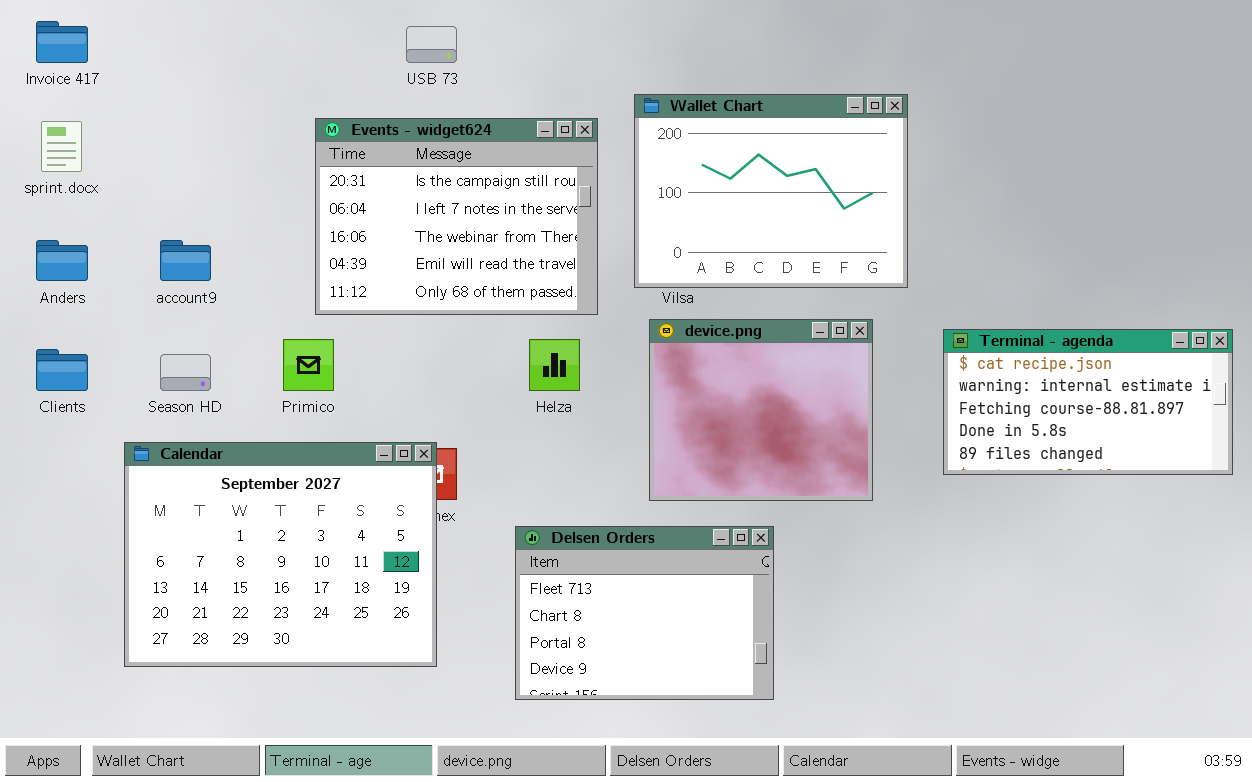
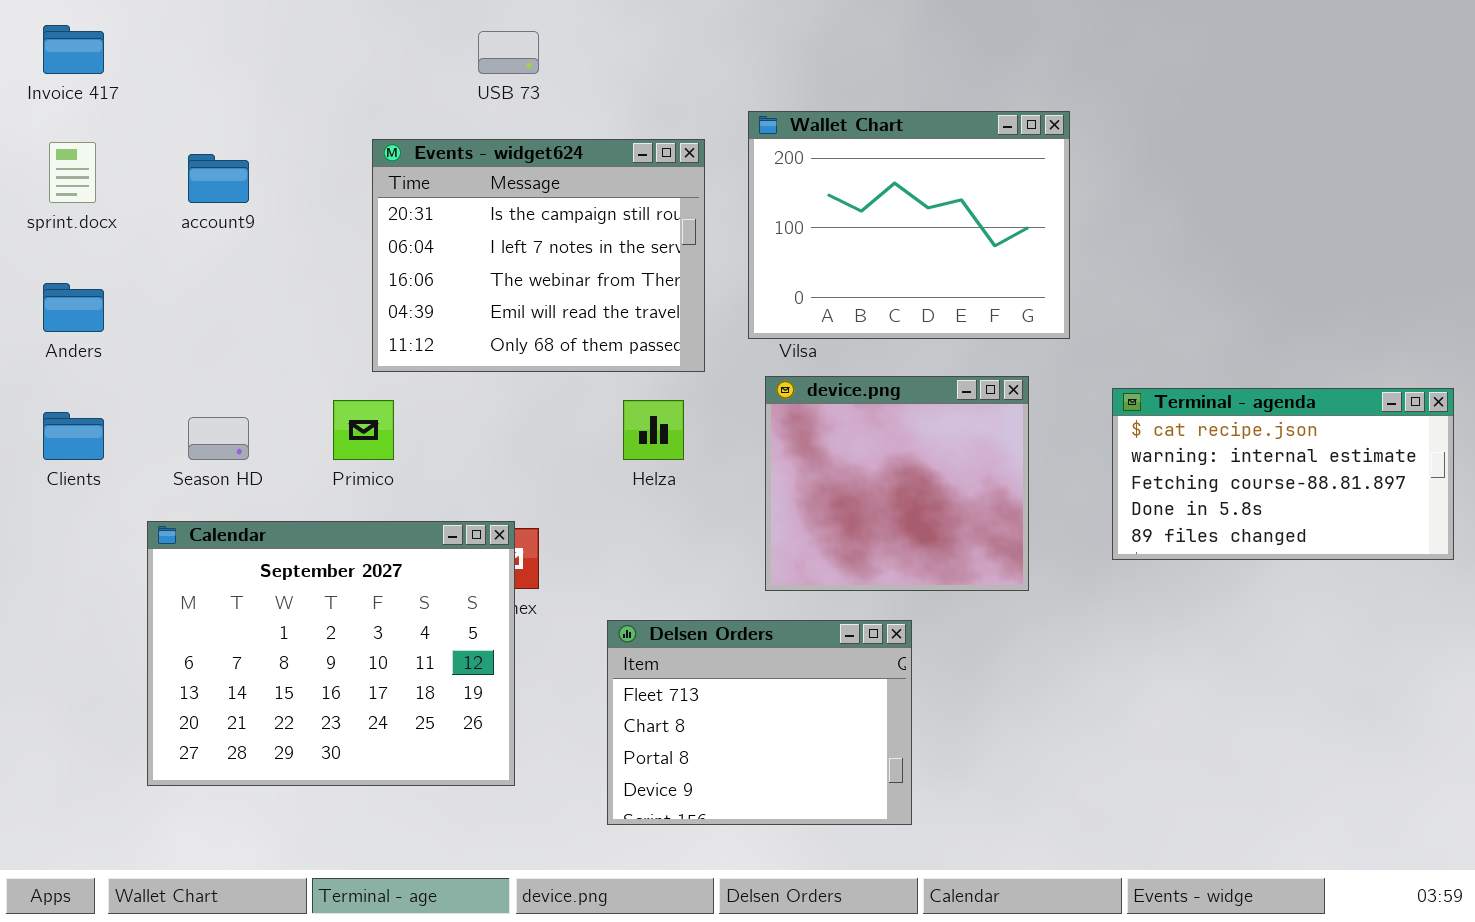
account9: [160,240,211,281] -> [188,154,249,203], moved

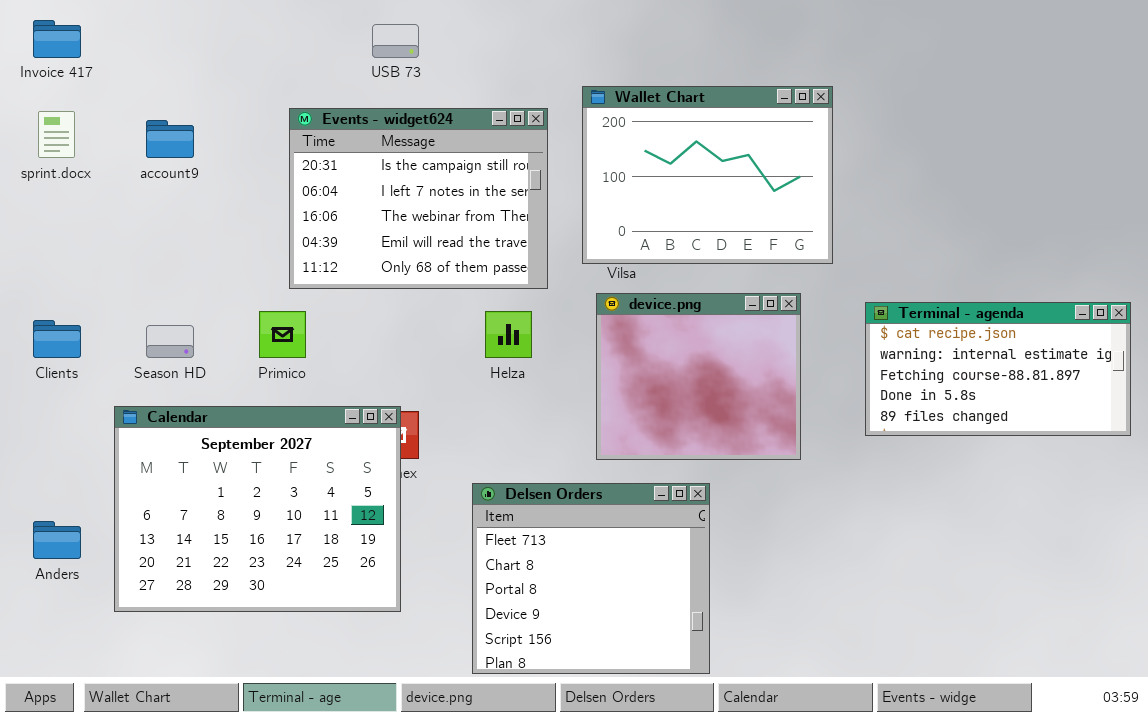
Anders: [43,283,104,332] -> [33,521,81,559], moved
Delsen Orders: [607,620,912,825] -> [472,483,710,674], resized

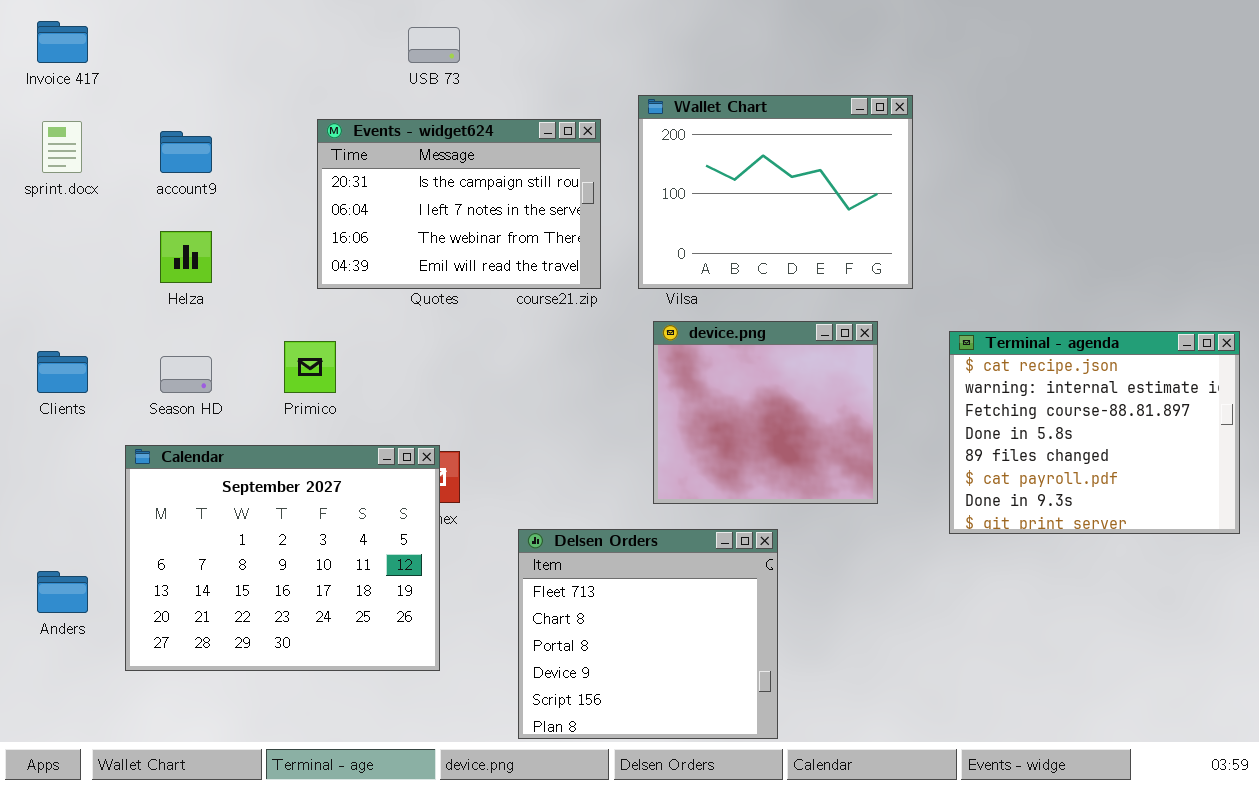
Events - widget624: [289,108,548,289] -> [317,119,601,289], resized
Terminal - agenda: [865,302,1131,436] -> [949,331,1240,534], resized
Helza: [485,311,532,358] -> [160,231,212,283], moved

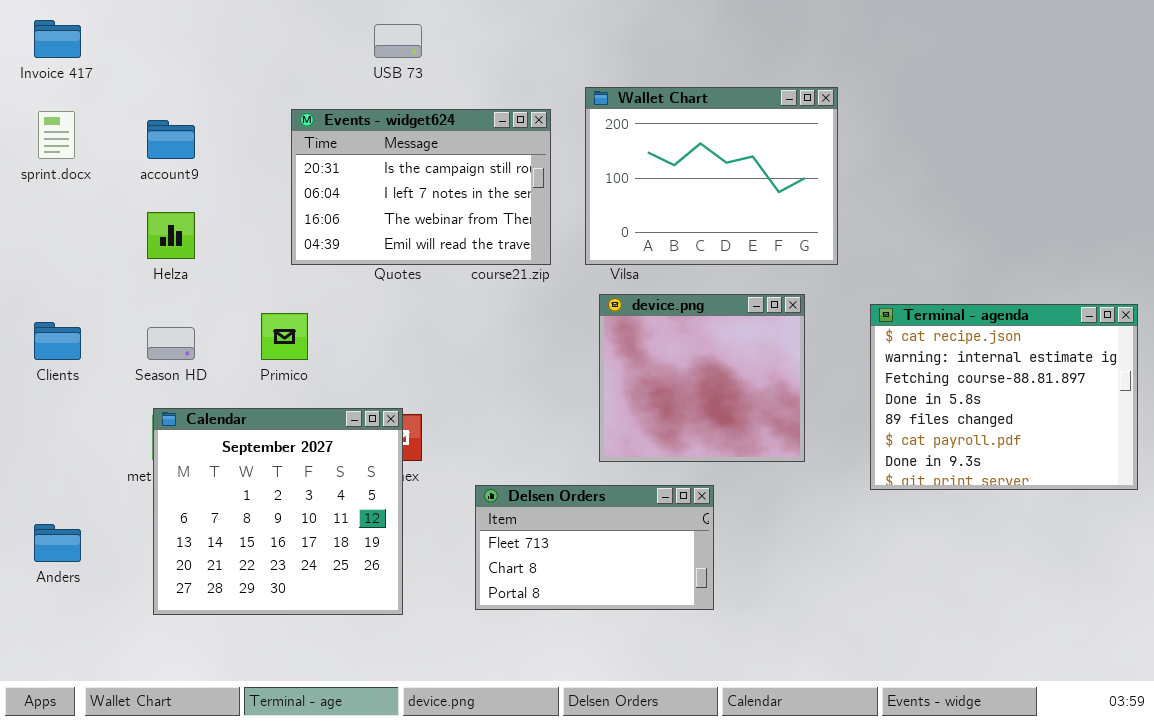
Calendar: [125,445,440,671] -> [153,408,403,615], resized
Delsen Orders: [518,529,778,739] -> [475,485,714,610], resized

